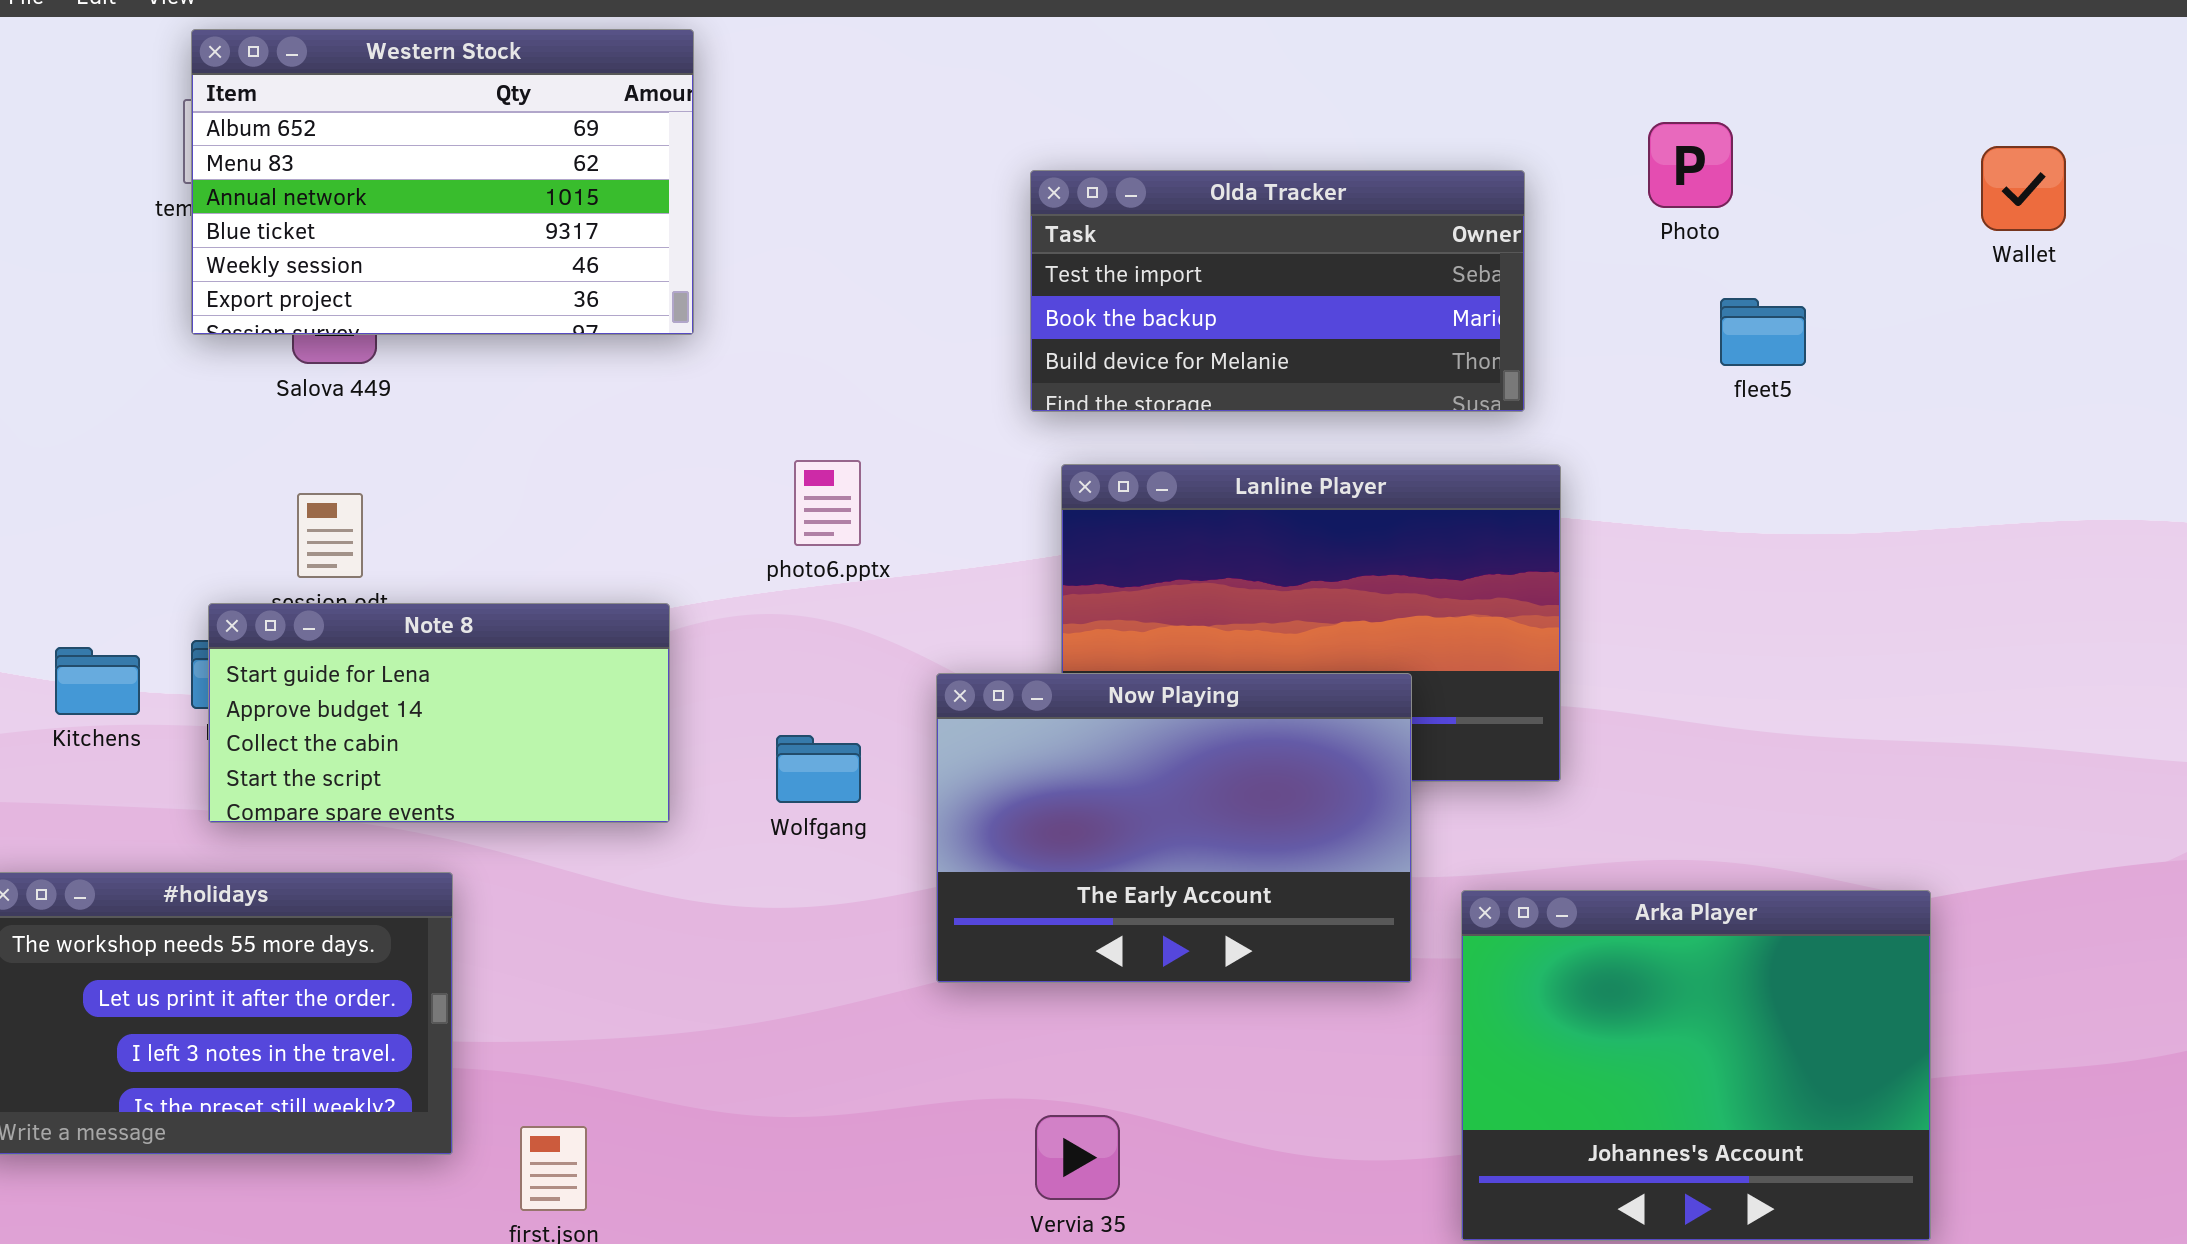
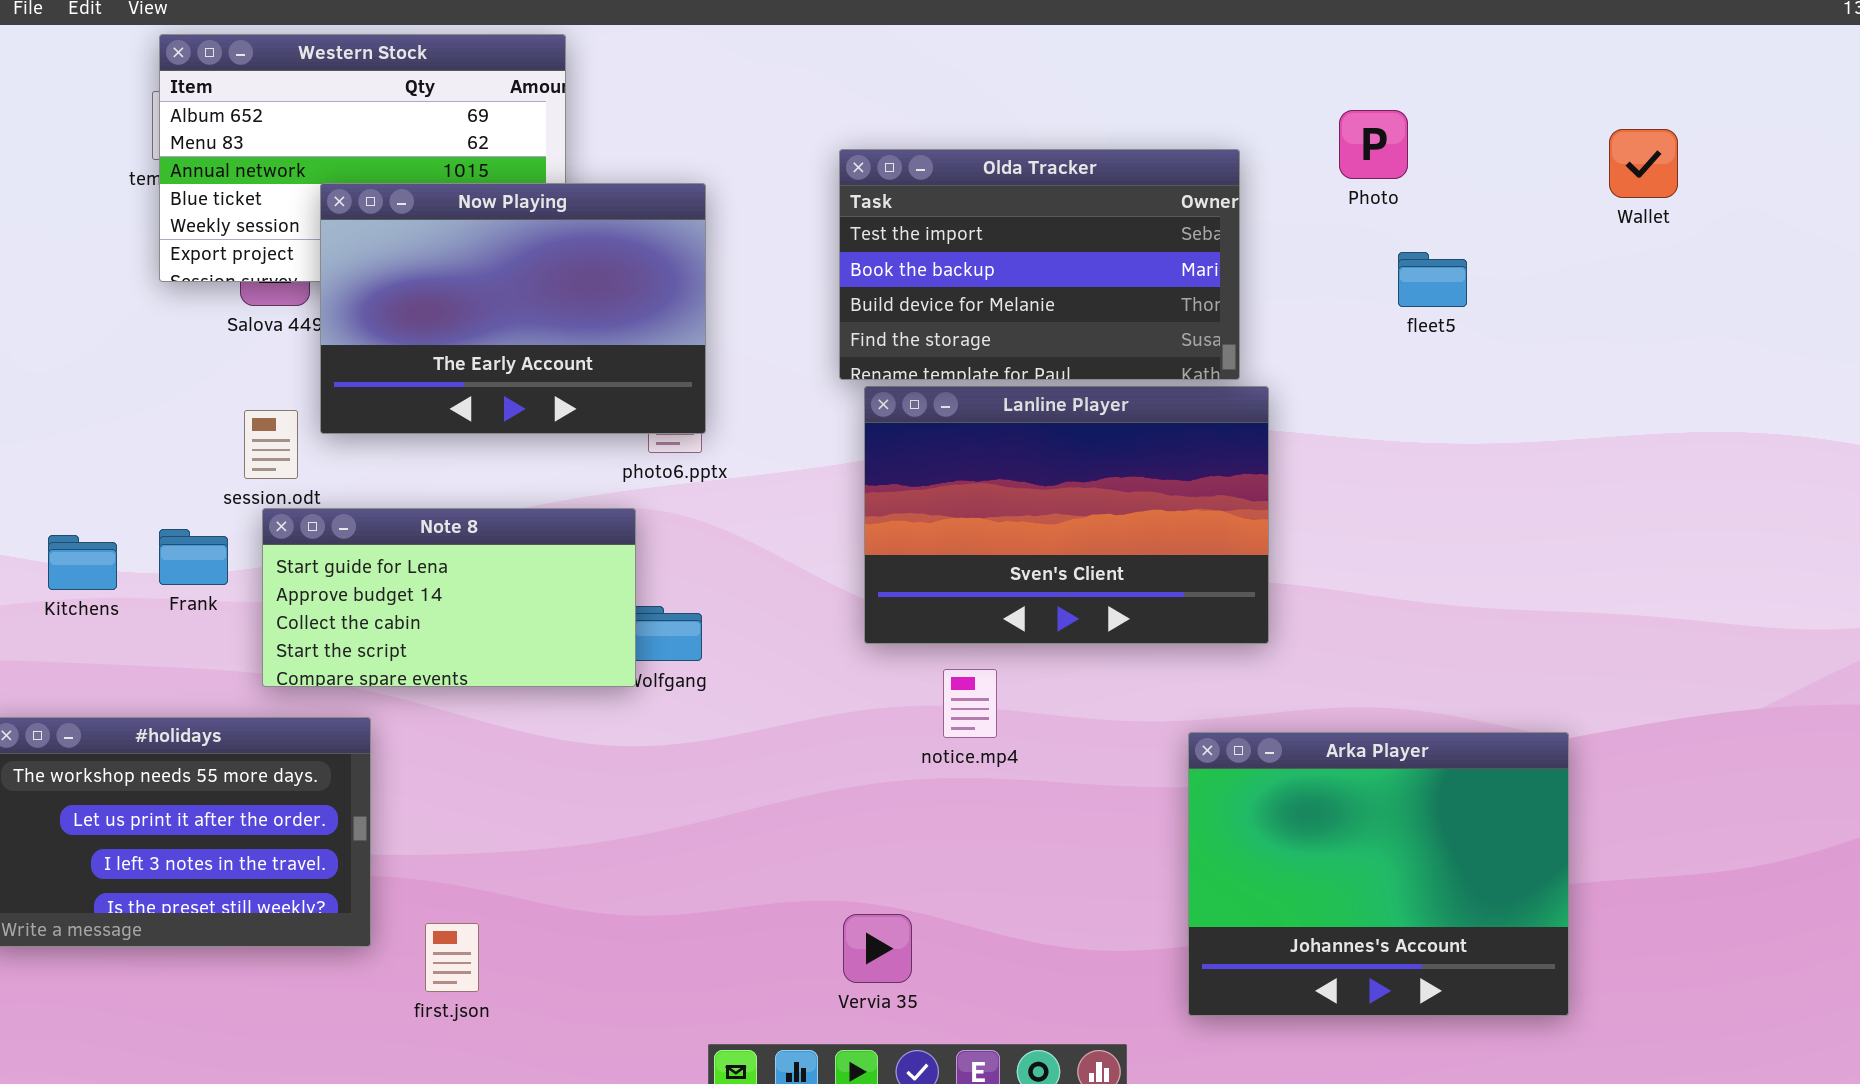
Olda Tracker: [1030,170,1525,412] -> [839,149,1240,380], resized
Note 8: [208,603,670,823] -> [262,508,636,687], moved
Now Playing: [936,673,1412,983] -> [320,183,706,434], moved

